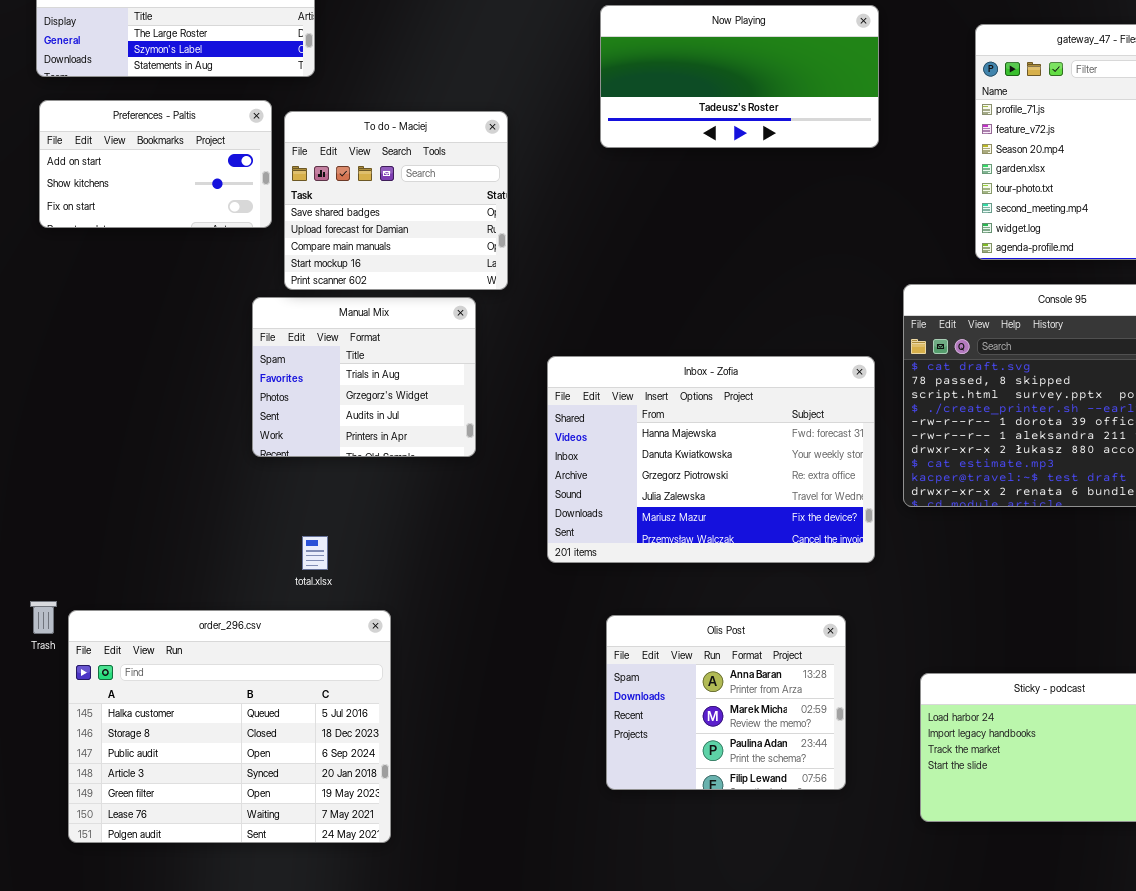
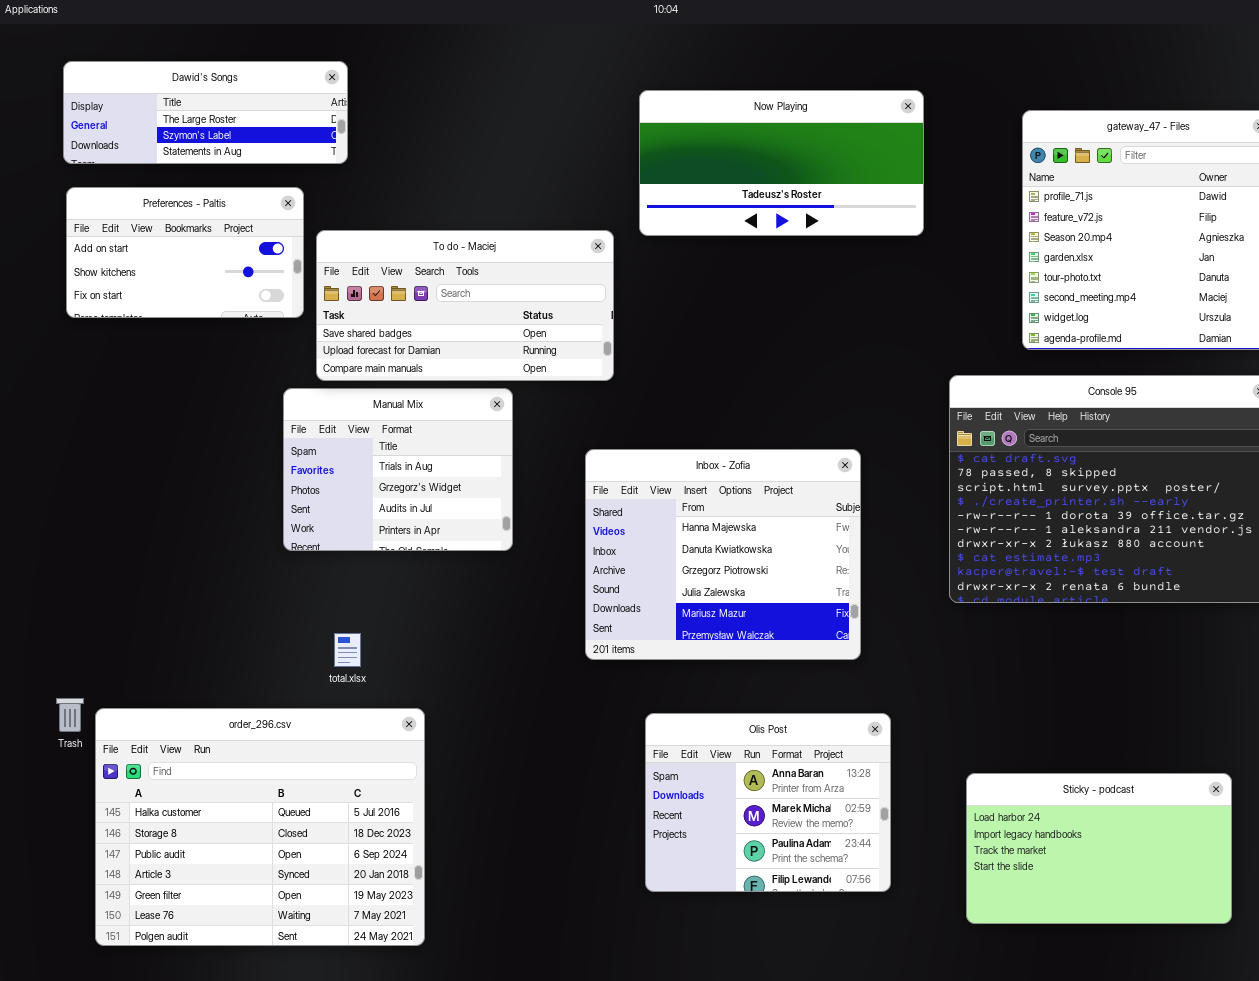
To do - Maciej: [284,111,508,290] -> [316,230,614,381], resized
Inbox - Zofia: [547,356,875,563] -> [585,449,861,660], resized

